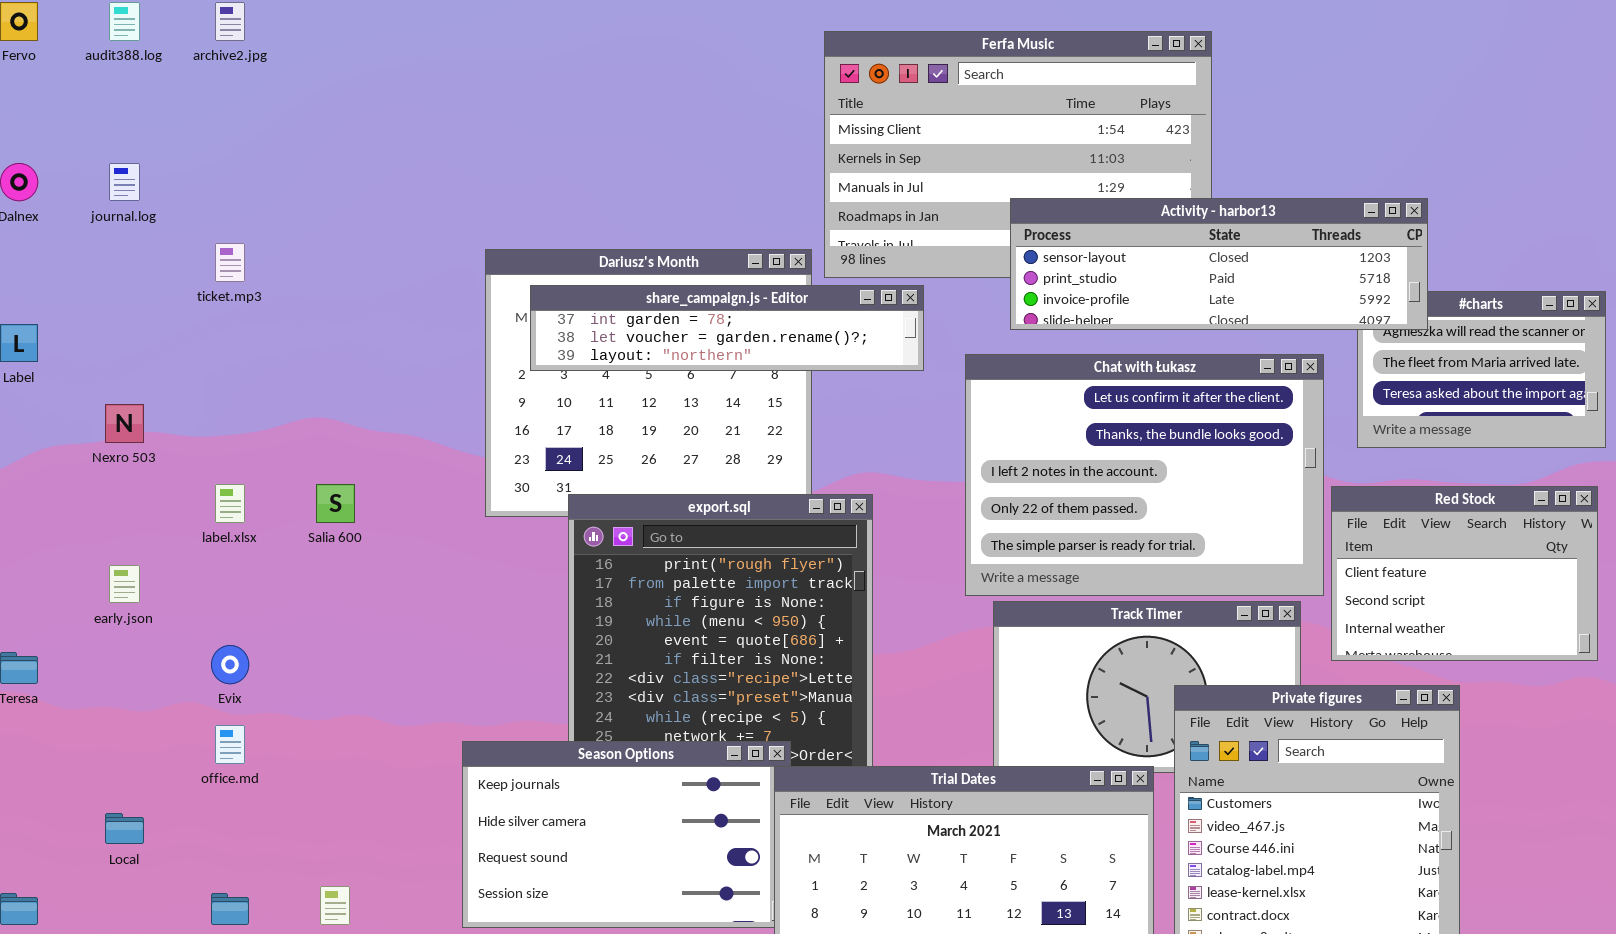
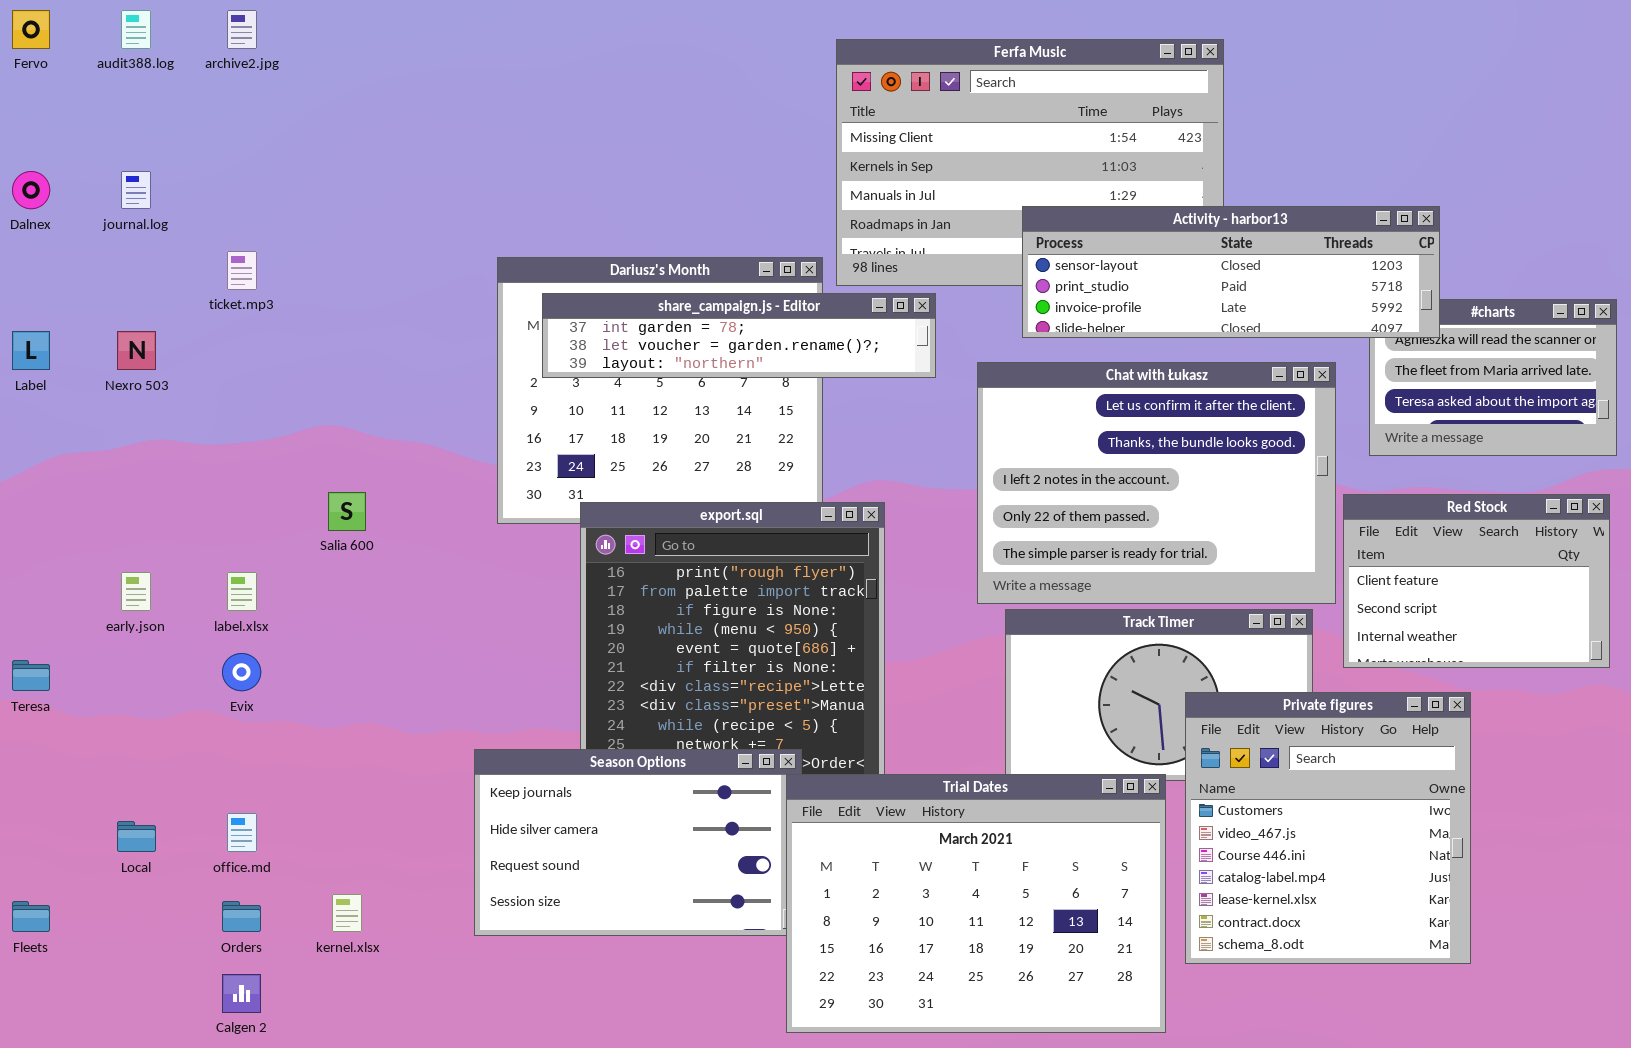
Nexro 503: [105,404,144,443] -> [117,331,156,370], moved
label.xlsx: [215,484,245,523] -> [227,572,257,611], moved
office.md: [215,725,245,764] -> [227,813,257,852], moved

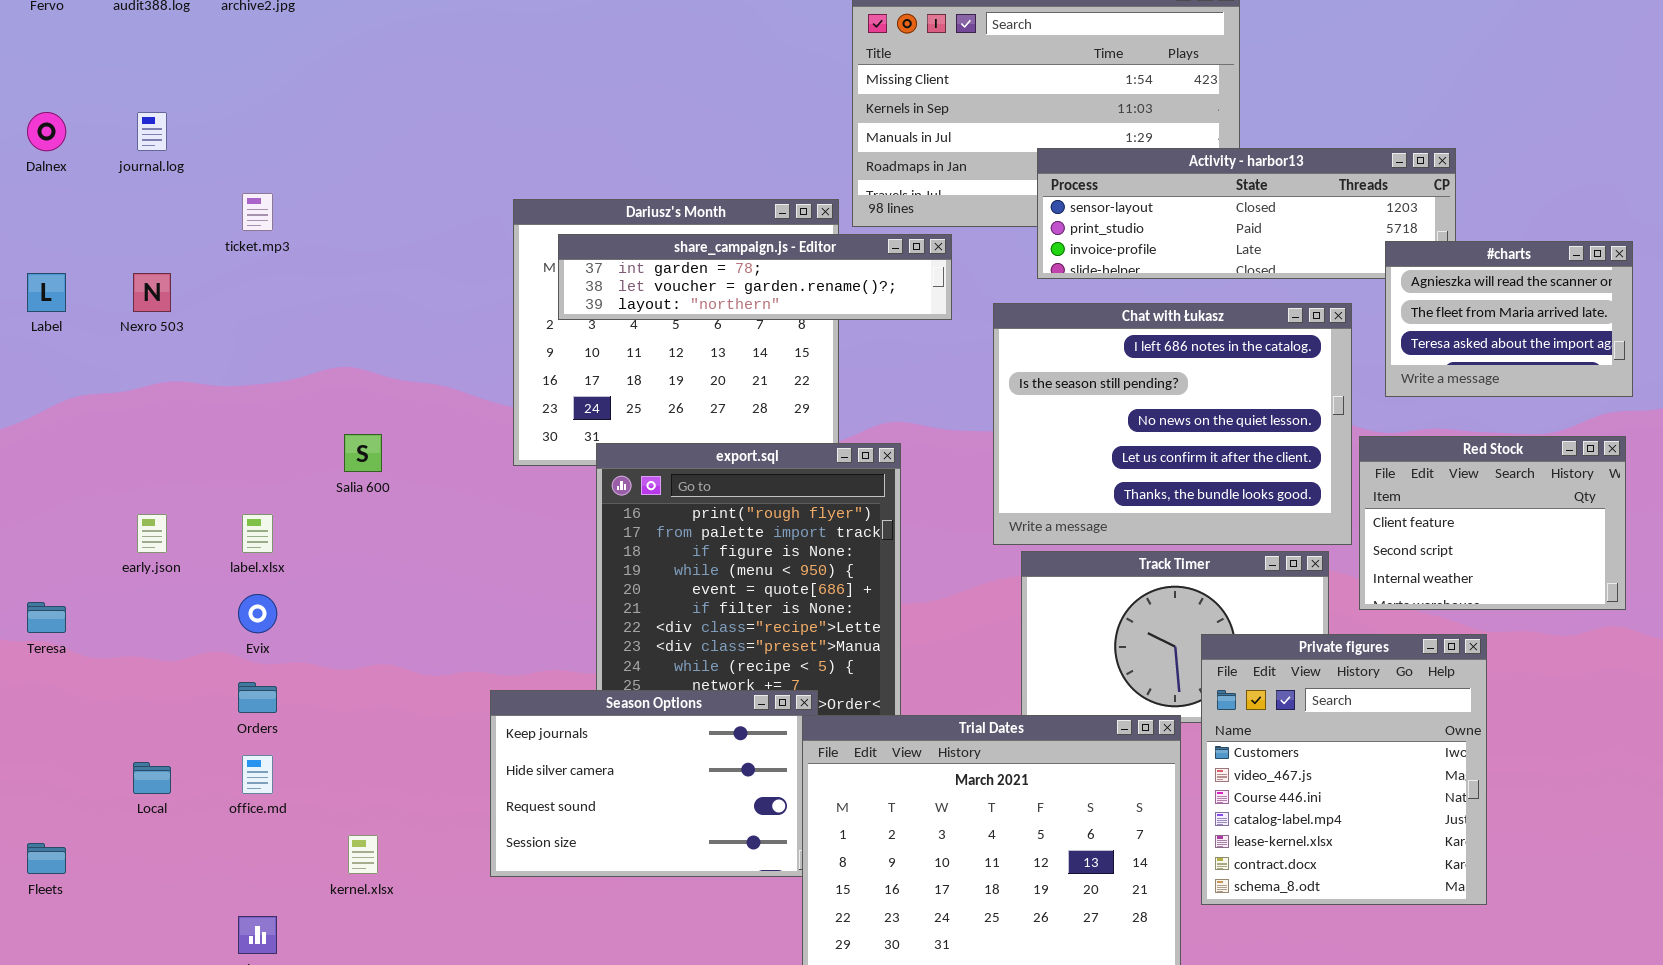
#charts: [1369,299,1617,456] -> [1385,241,1633,397], raised
Chat with Łukasz: [977,362,1336,604] -> [993,303,1352,545], scrolled up 3 rows
Orders: [222,901,261,932] -> [238,682,277,713], moved

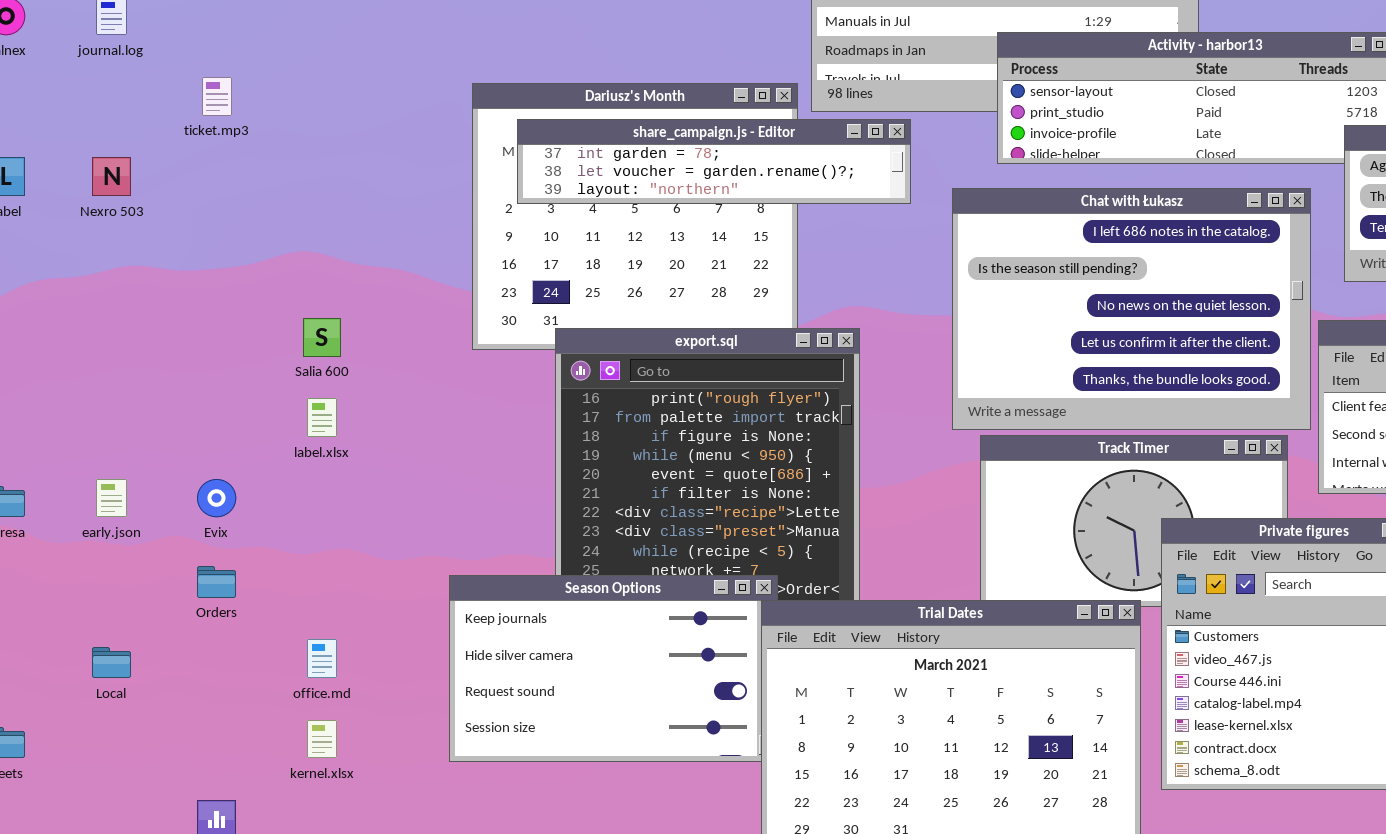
early.json: [137,514,167,553] -> [96,479,127,517], moved
label.xlsx: [242,514,273,553] -> [307,398,337,437], moved
office.md: [242,755,273,794] -> [307,639,337,678], moved

